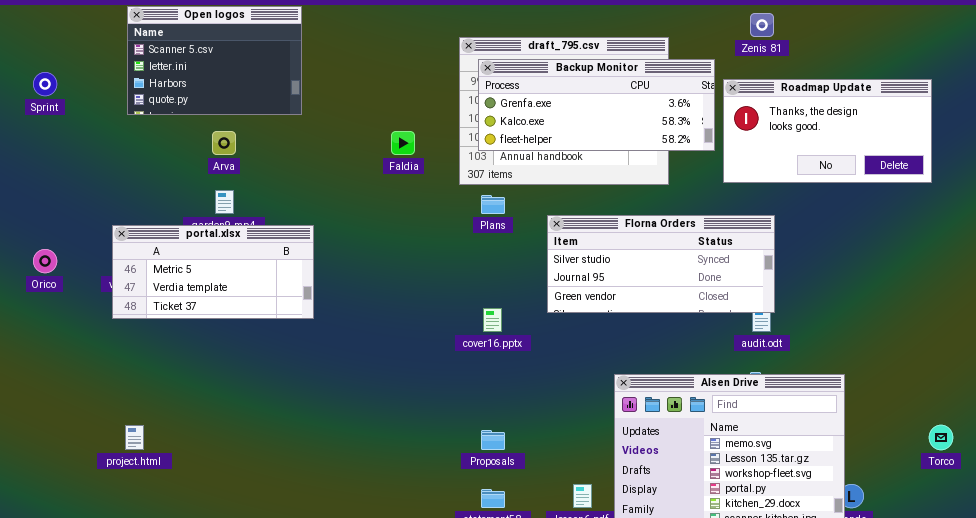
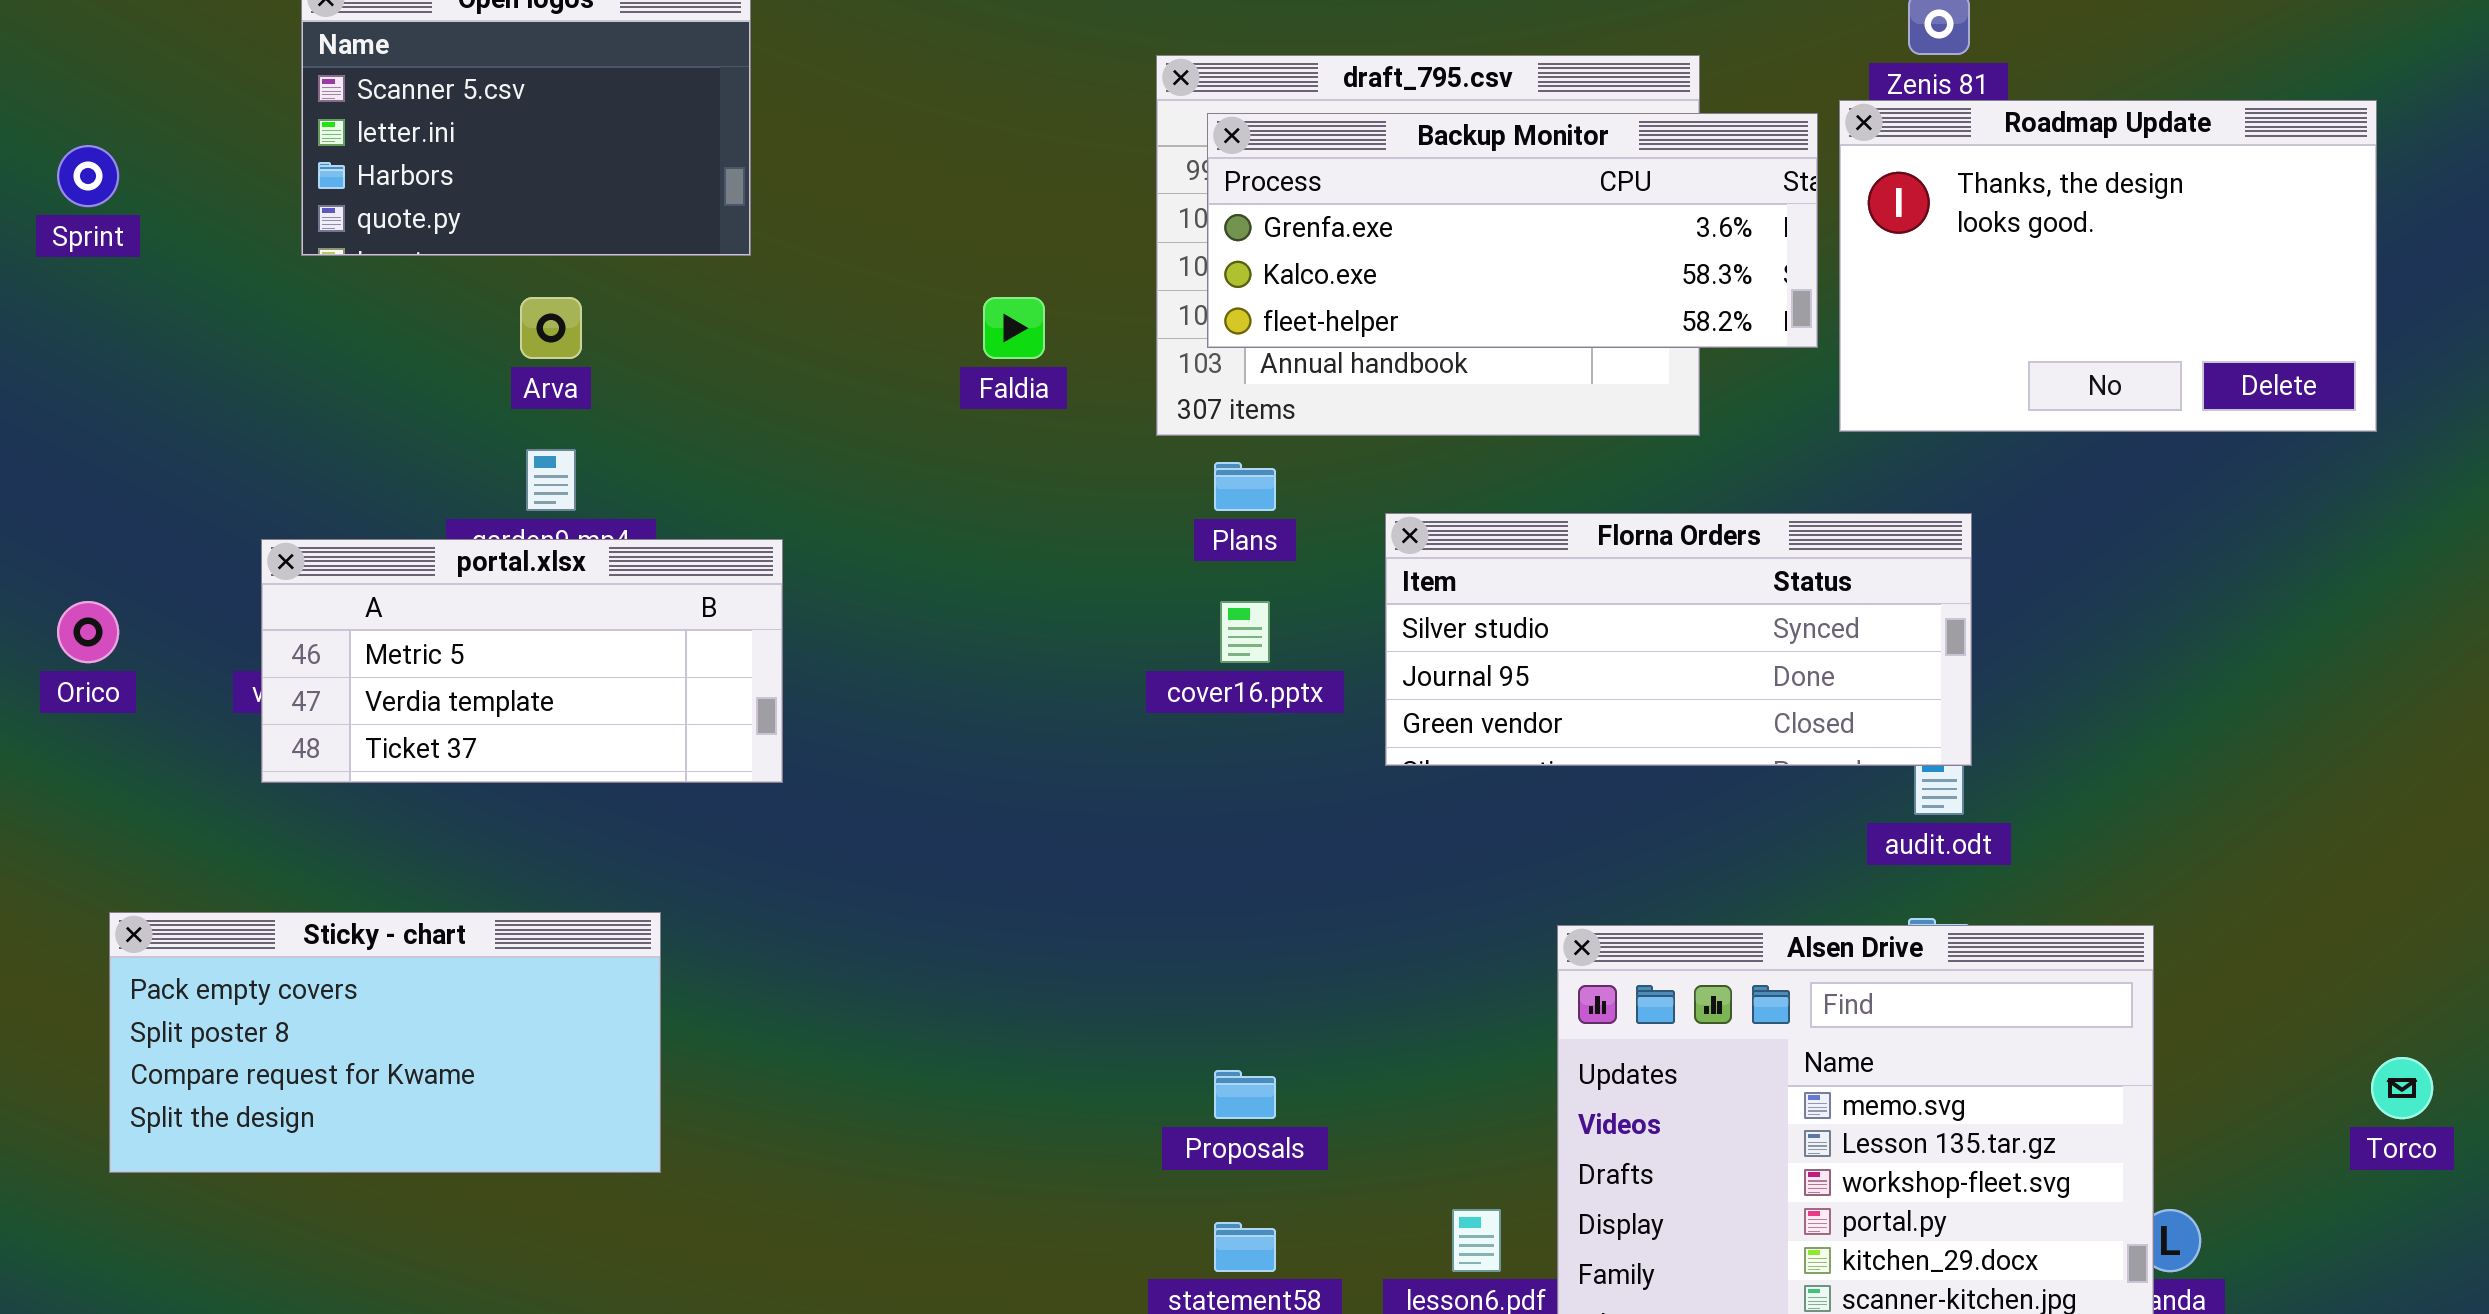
Roadmap Update: [723,79,932,183] -> [1839,100,2377,432], resized
cover16.pptx: [483,308,502,332] -> [1220,601,1270,663], moved
Sticky - chart: none -> [109,912,661,1173], opened

